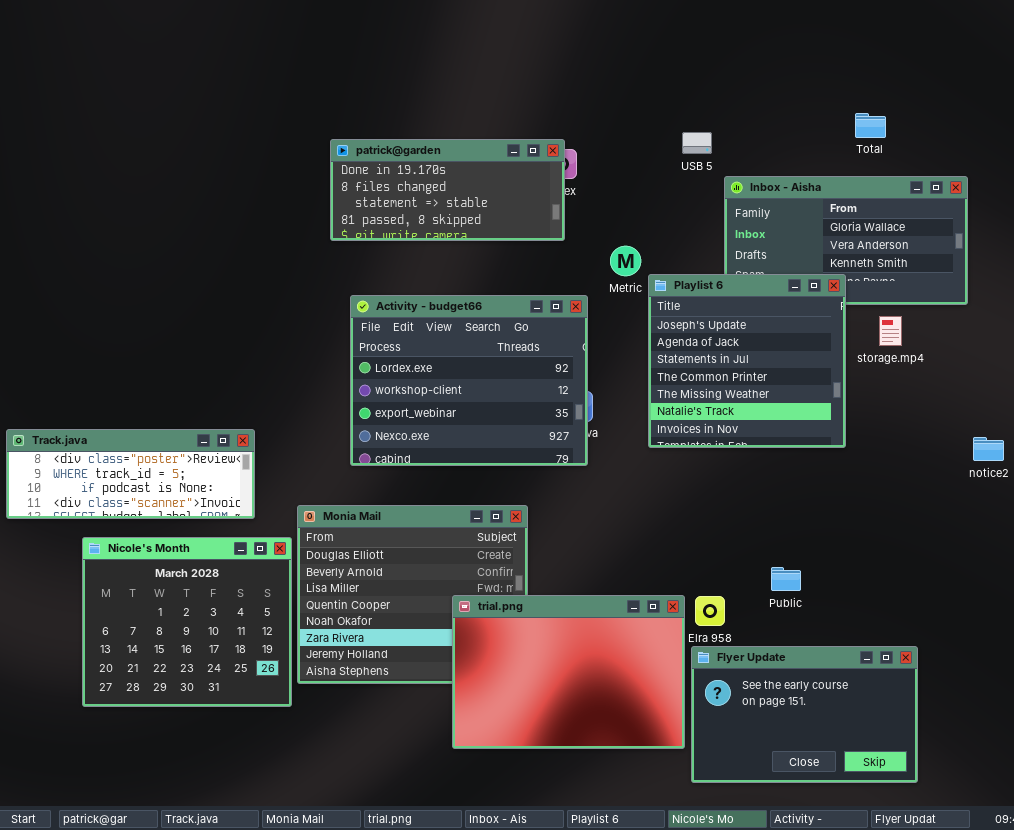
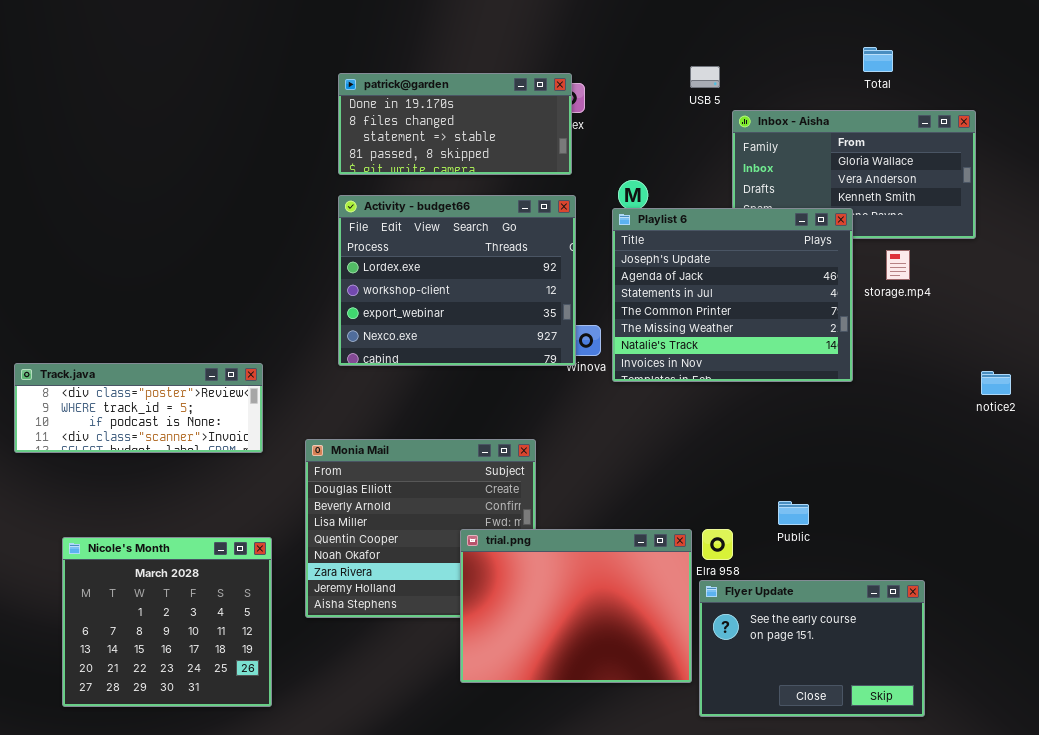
Playlist 6: [648,274,846,448] -> [612,208,853,382], resized
Activity - budget66: [350,295,588,466] -> [338,195,576,366], moved
Nicole's Month: [82,537,292,707] -> [62,537,272,707], moved

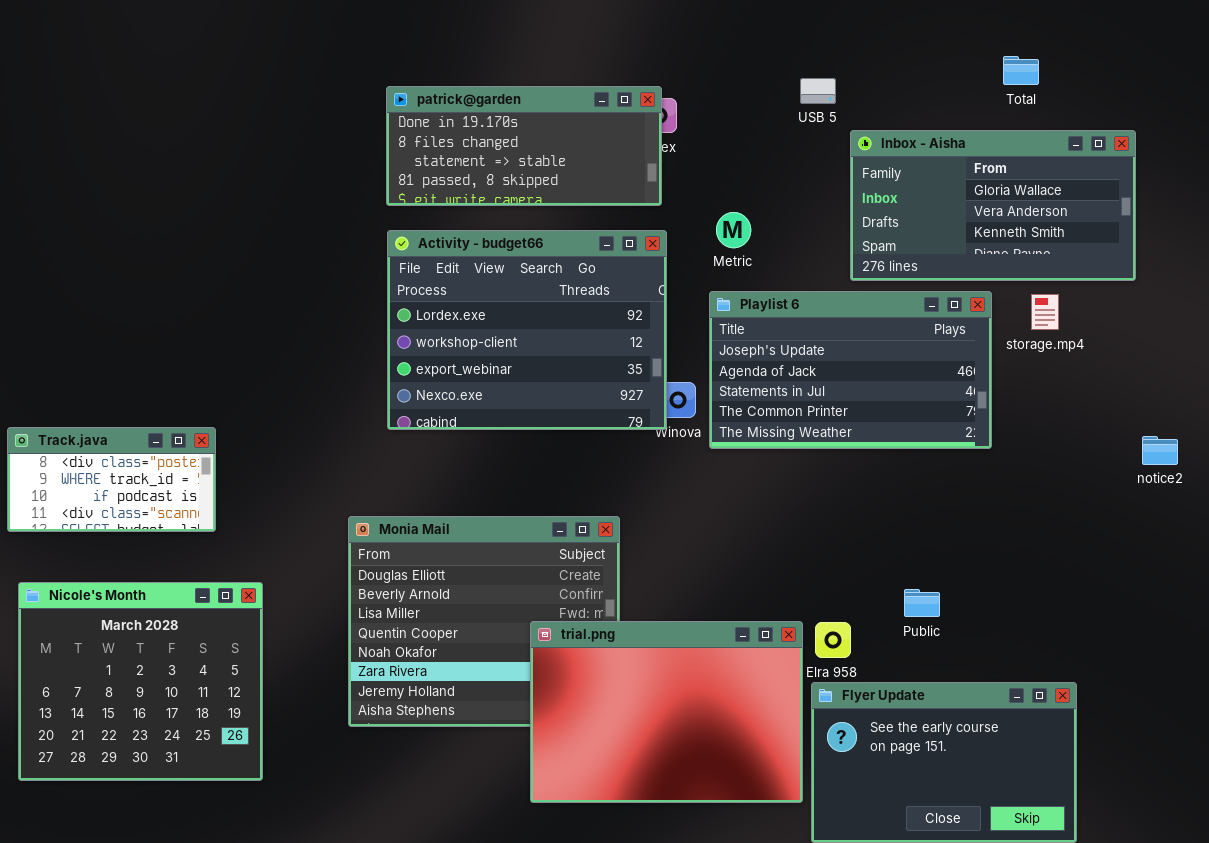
Playlist 6: [612,208,853,382] -> [709,291,992,449], resized
Track.java: [14,363,263,453] -> [7,427,216,532], resized
Nicole's Month: [62,537,272,707] -> [18,582,263,781], moved

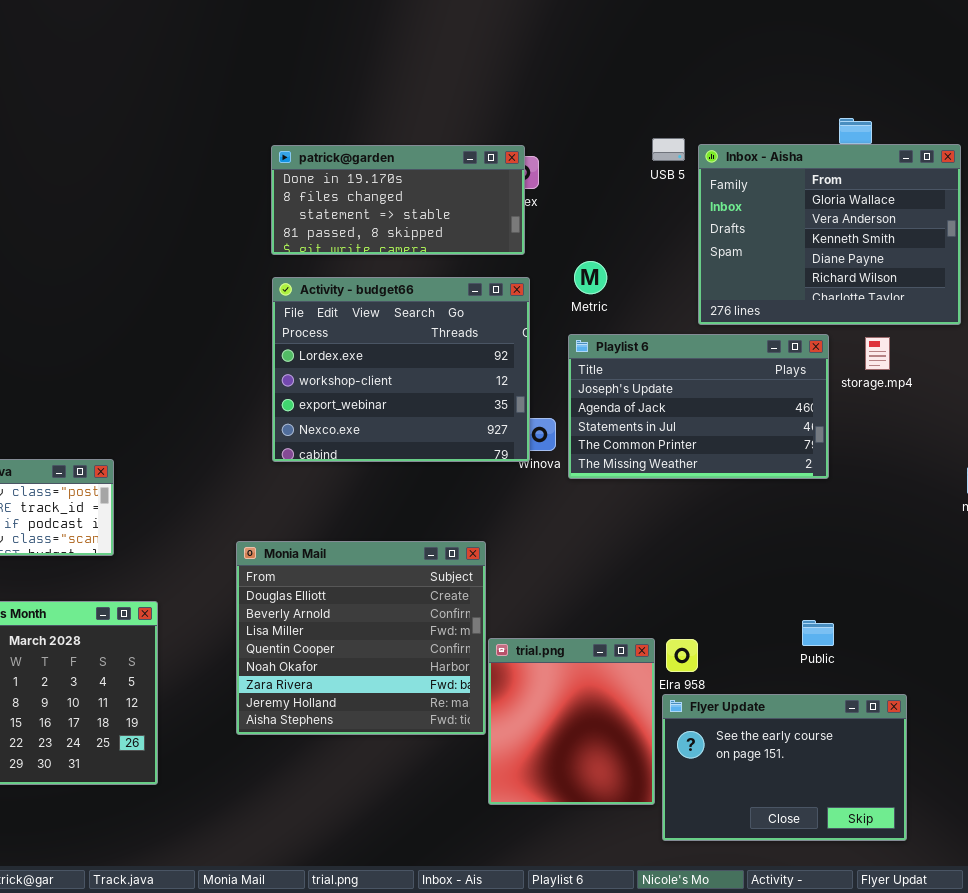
Inbox - Aisha: [850,130,1136,281] -> [698,144,961,325], resized
Public: [904,589,940,617] -> [802,620,834,646], moved
trial.png: [530,621,803,803] -> [488,638,655,805], resized

